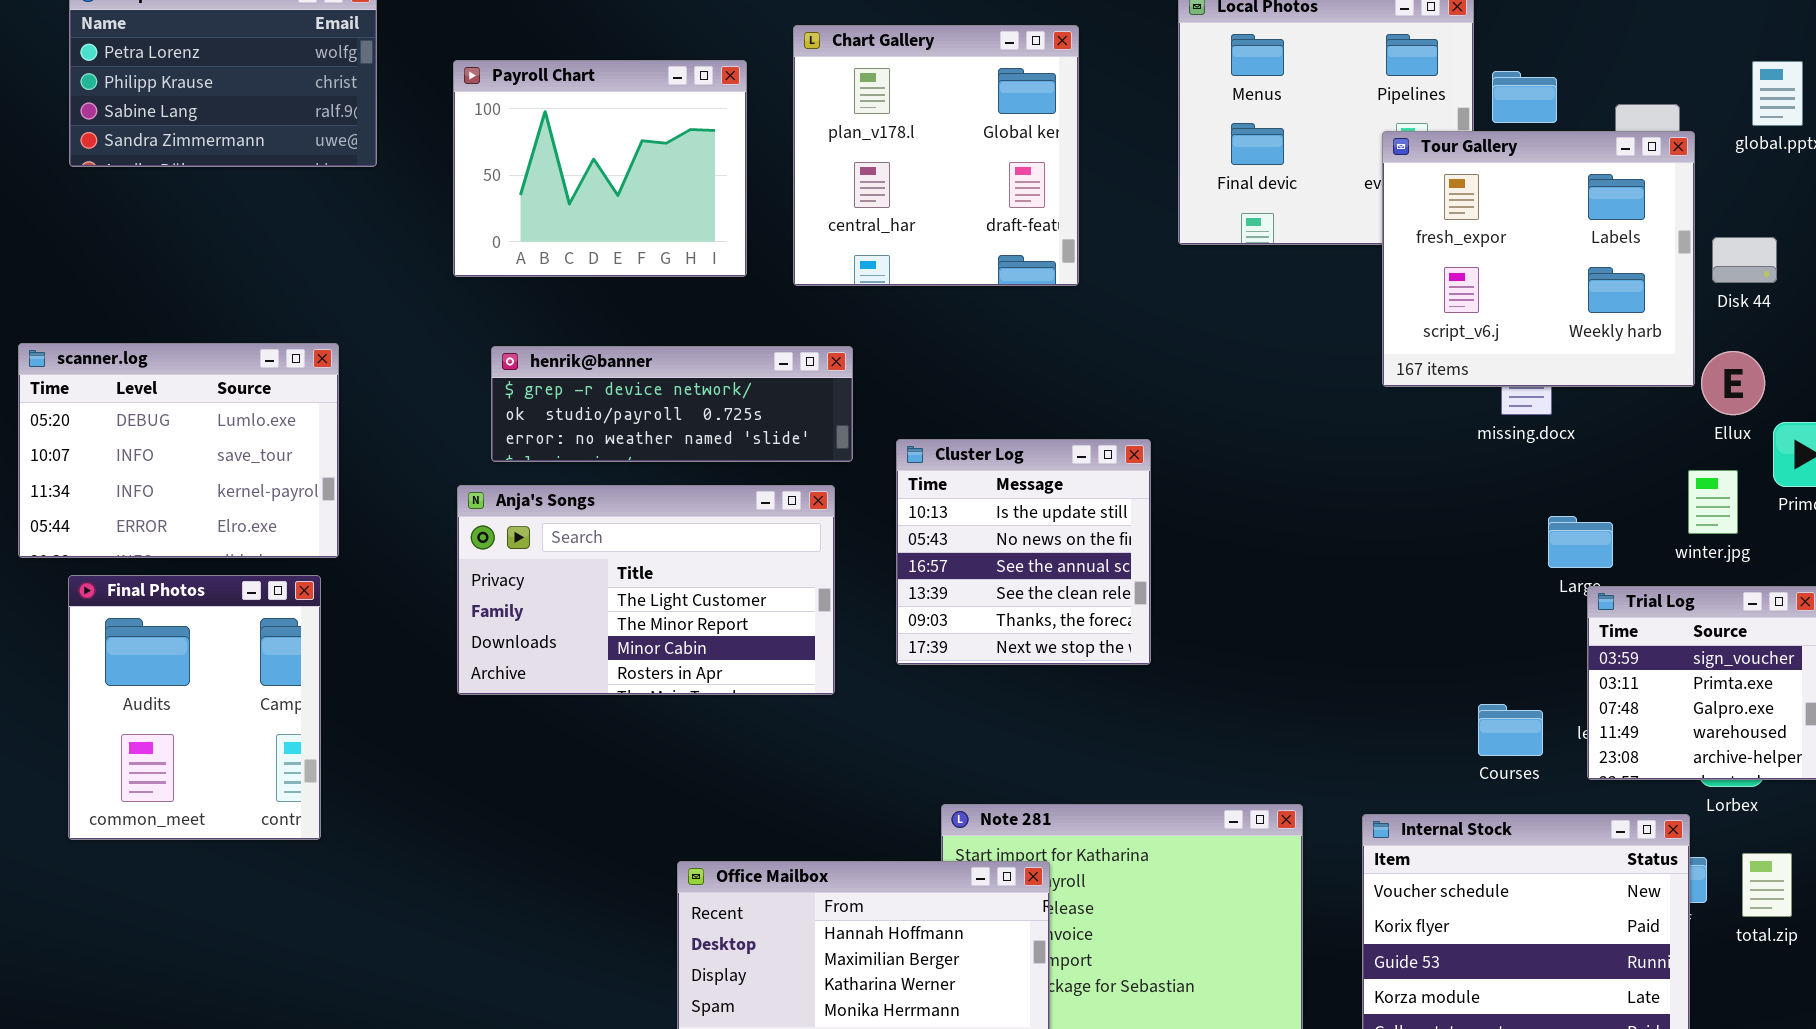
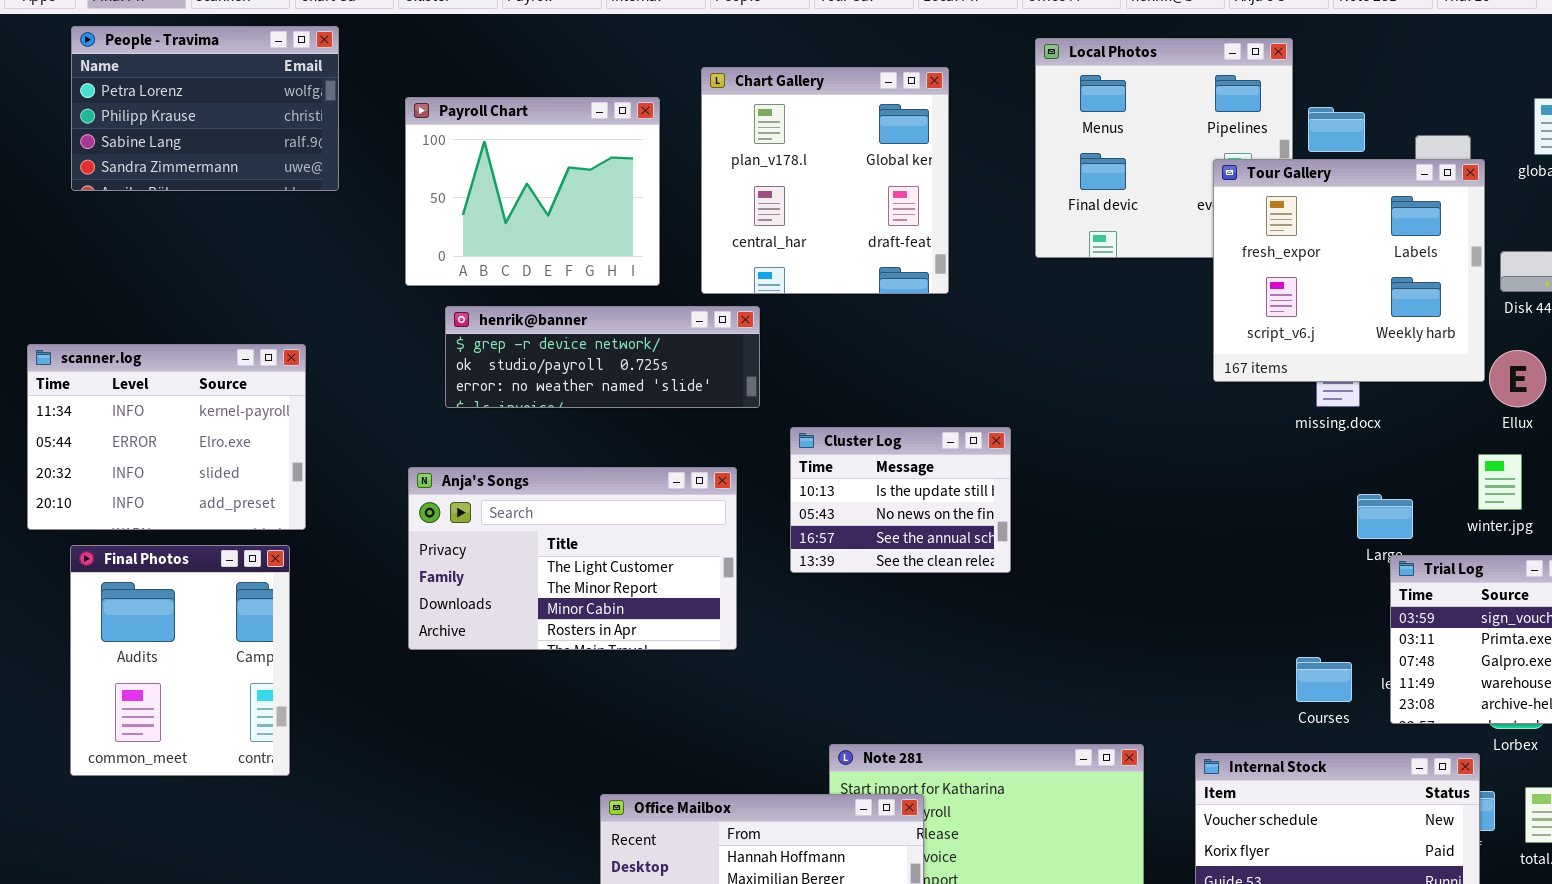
scanner.log: [18,343,339,558] -> [27,344,306,530], scrolled down 2 rows
henrik@banner: [491,346,853,462] -> [445,306,760,408], moved
Cluster Log: [896,439,1151,665] -> [790,427,1011,573], resized

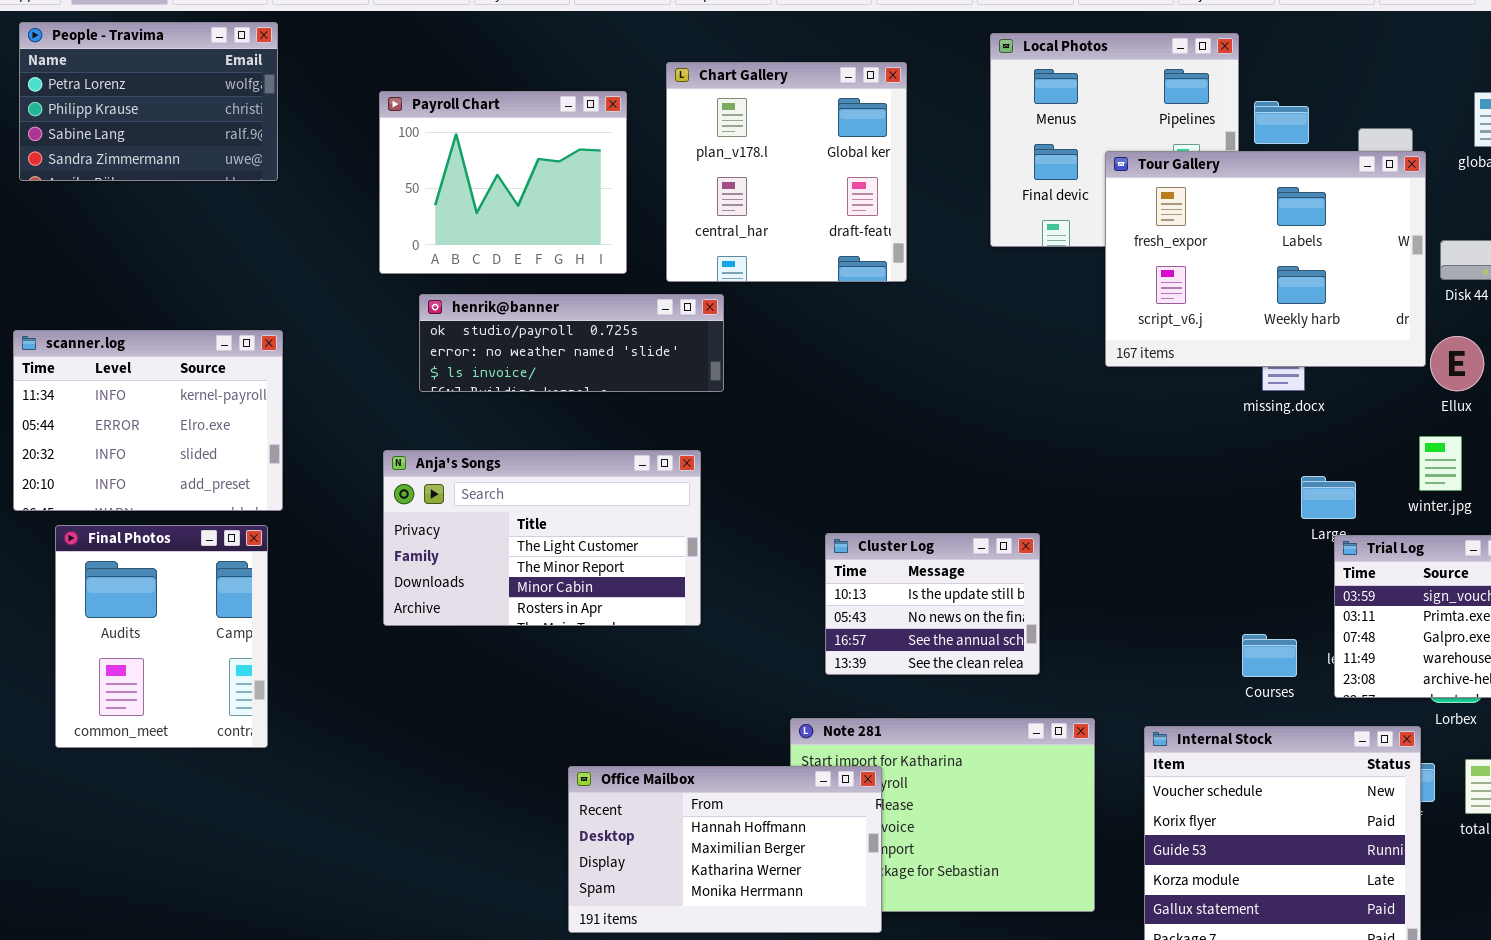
People - Travima: [71,26,339,191] -> [19,22,278,181], moved
Tour Gallery: [1213,159,1485,382] -> [1105,151,1426,367], resized
henrik@banner: [445,306,760,408] -> [419,294,724,392], scrolled down 1 row
Cluster Log: [790,427,1011,573] -> [825,533,1040,675], moved

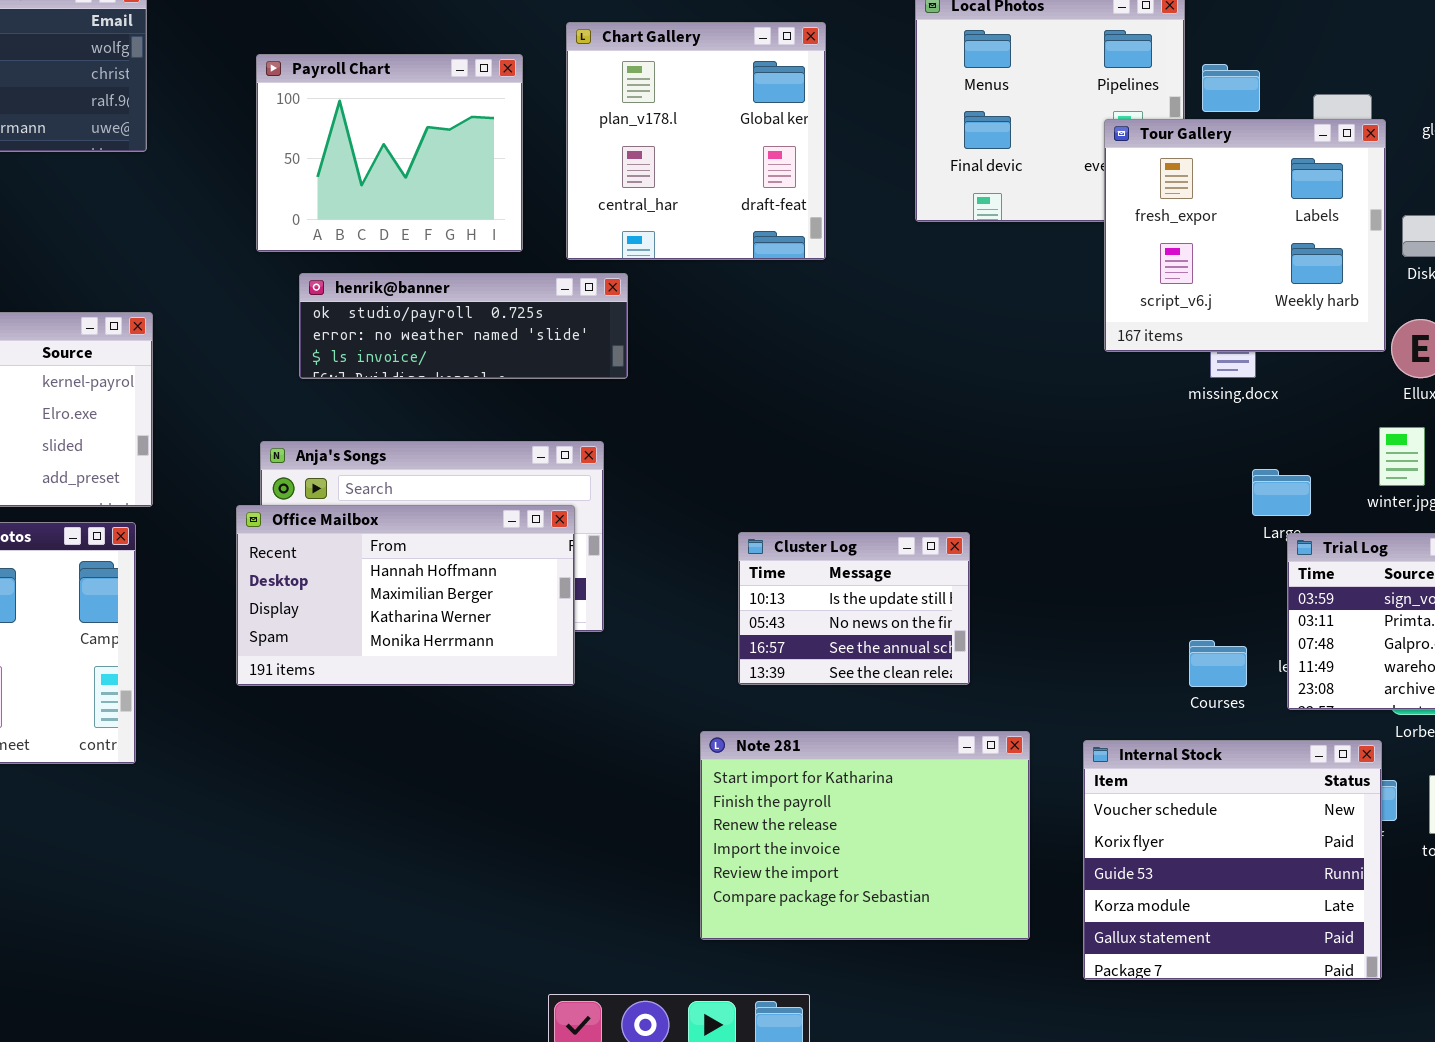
Tour Gallery: [1105,151,1426,367] -> [1104,119,1386,352], resized
Office Mailbox: [568,766,882,933] -> [236,505,575,686], moved

